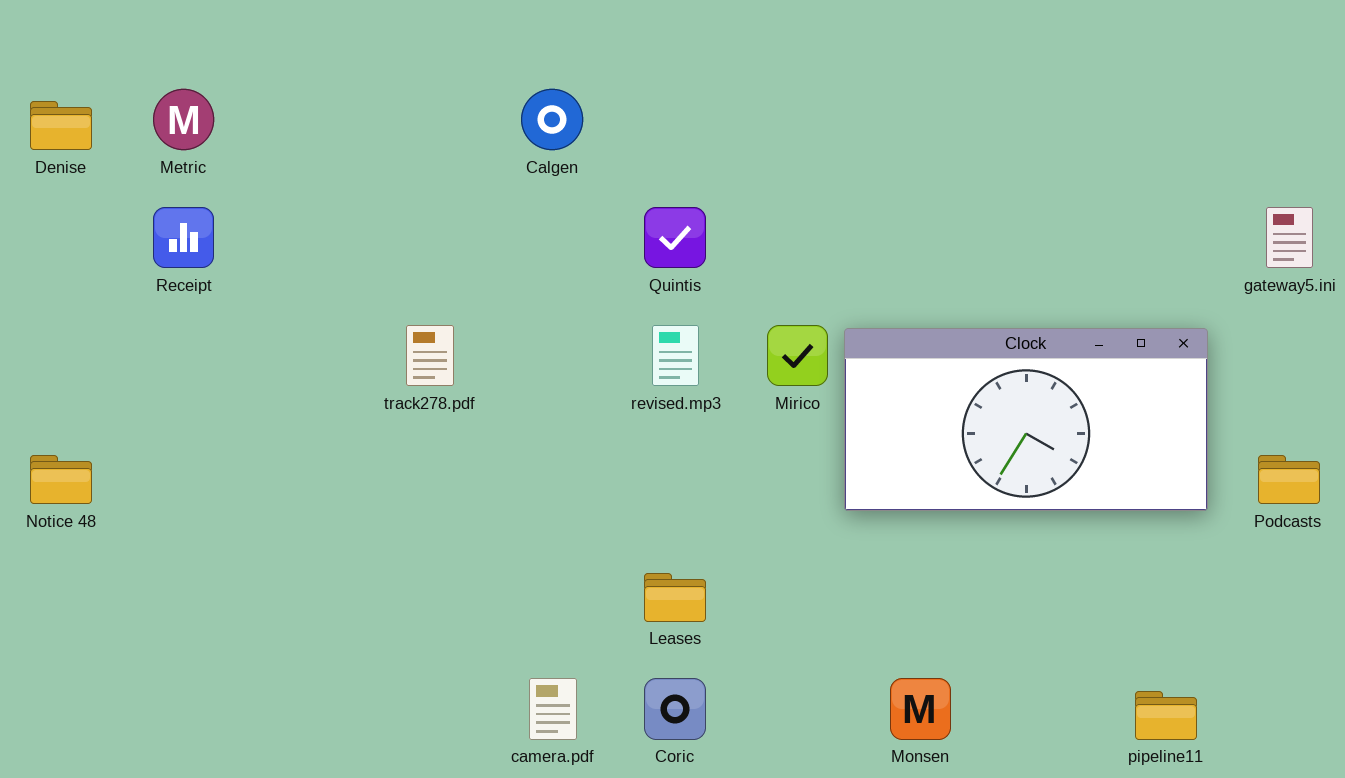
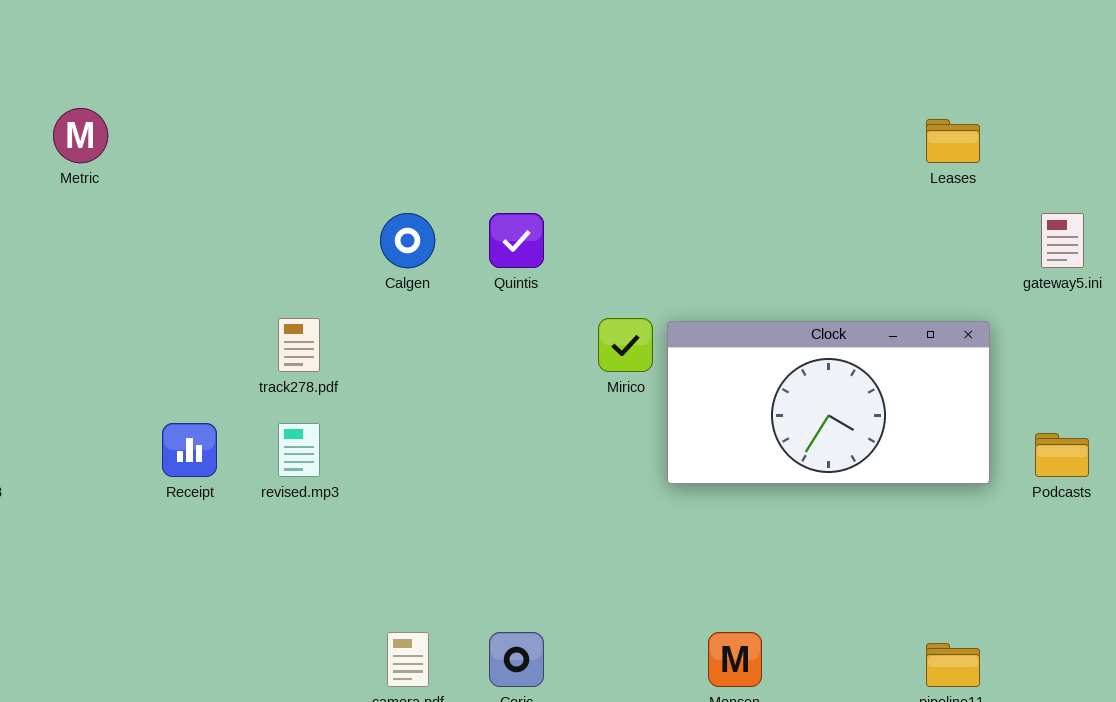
Calgen: [521,89,583,150] -> [380,213,435,268], moved
Receipt: [153,207,214,268] -> [162,423,217,477], moved
revised.mp3: [652,325,699,386] -> [278,423,320,477], moved
Leases: [644,573,706,622] -> [926,119,980,163], moved

